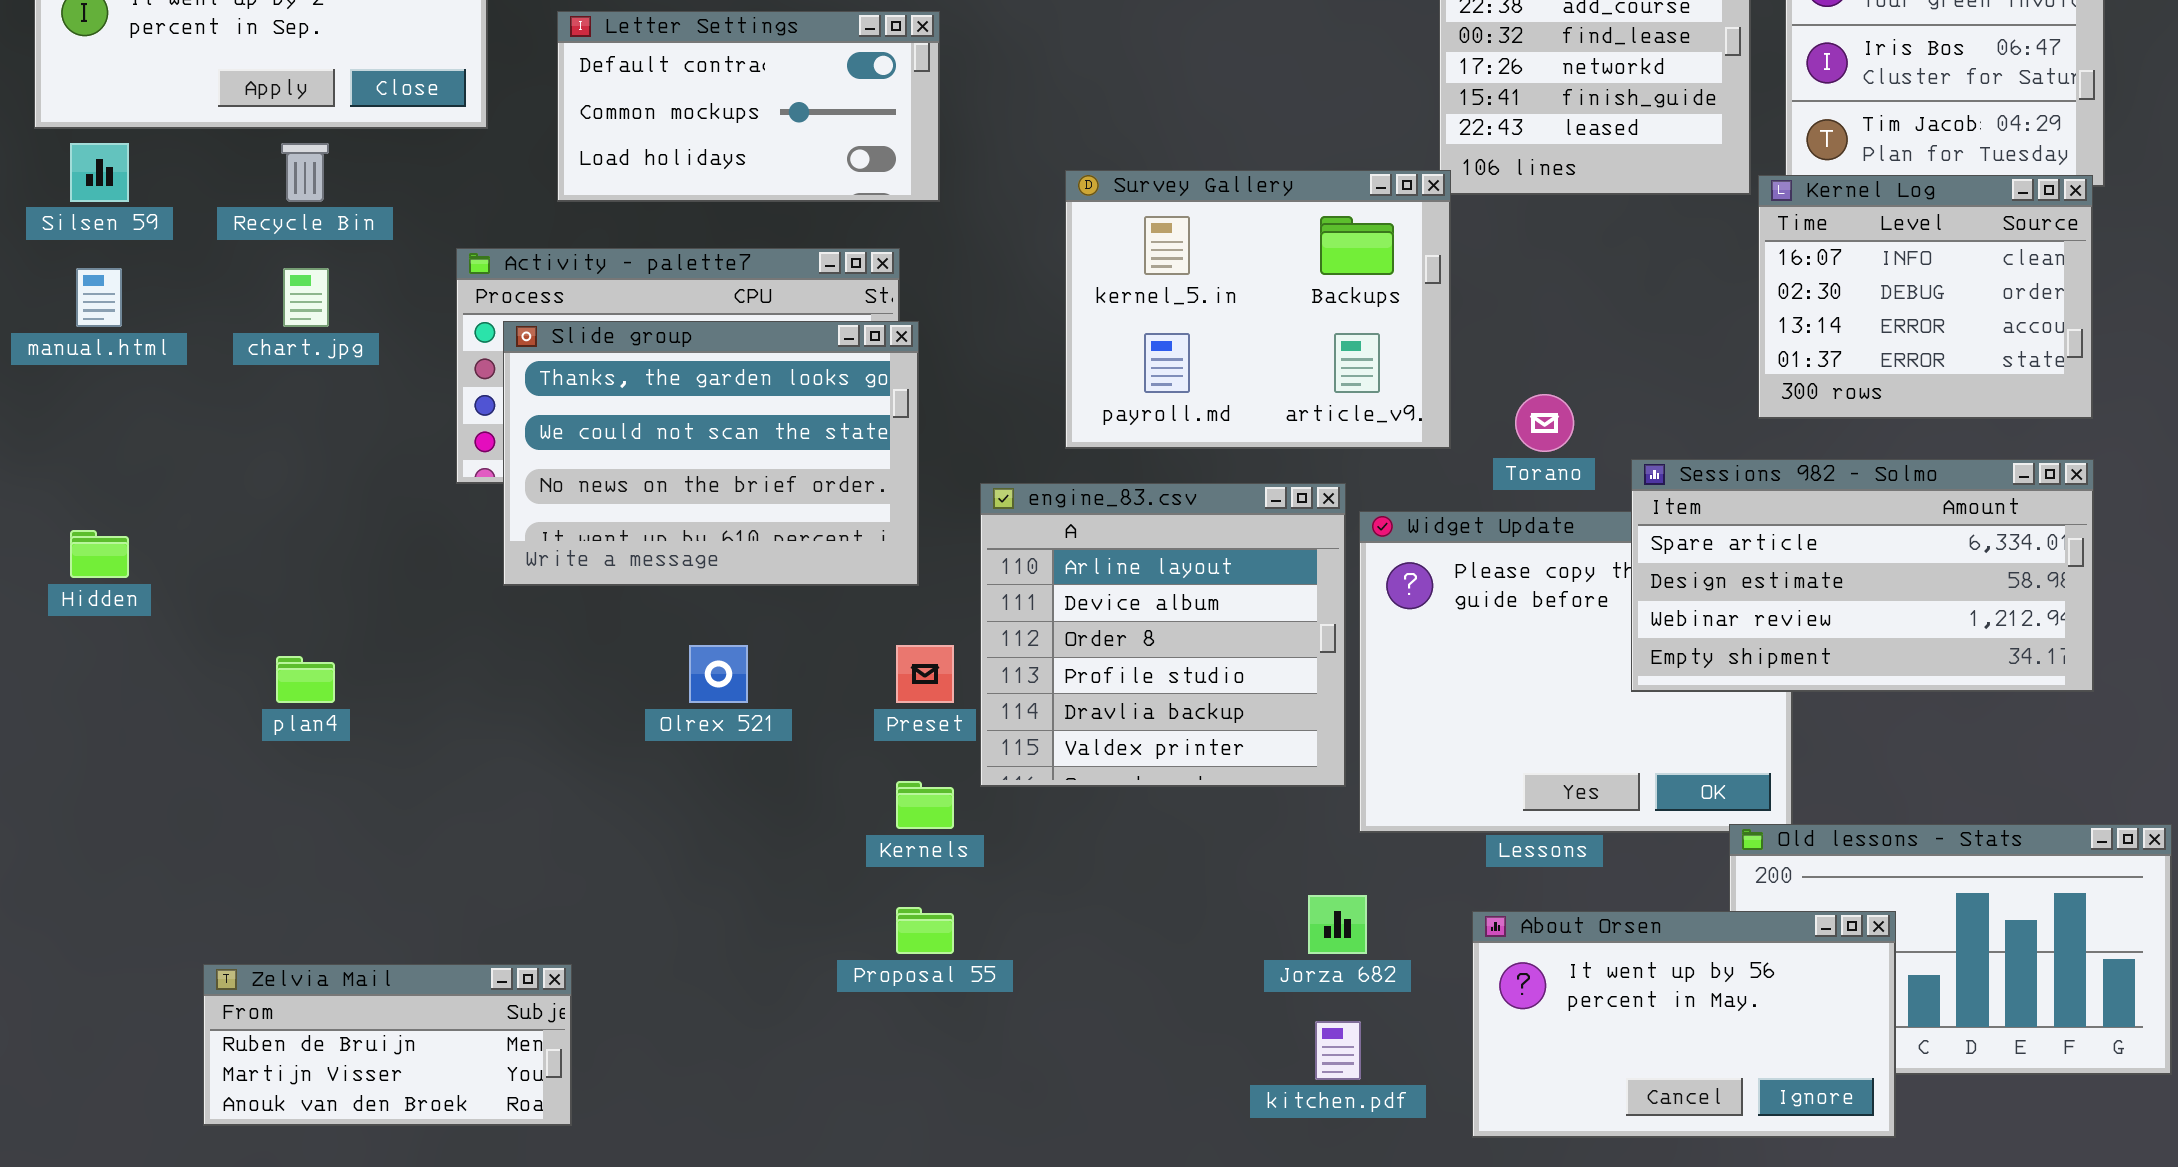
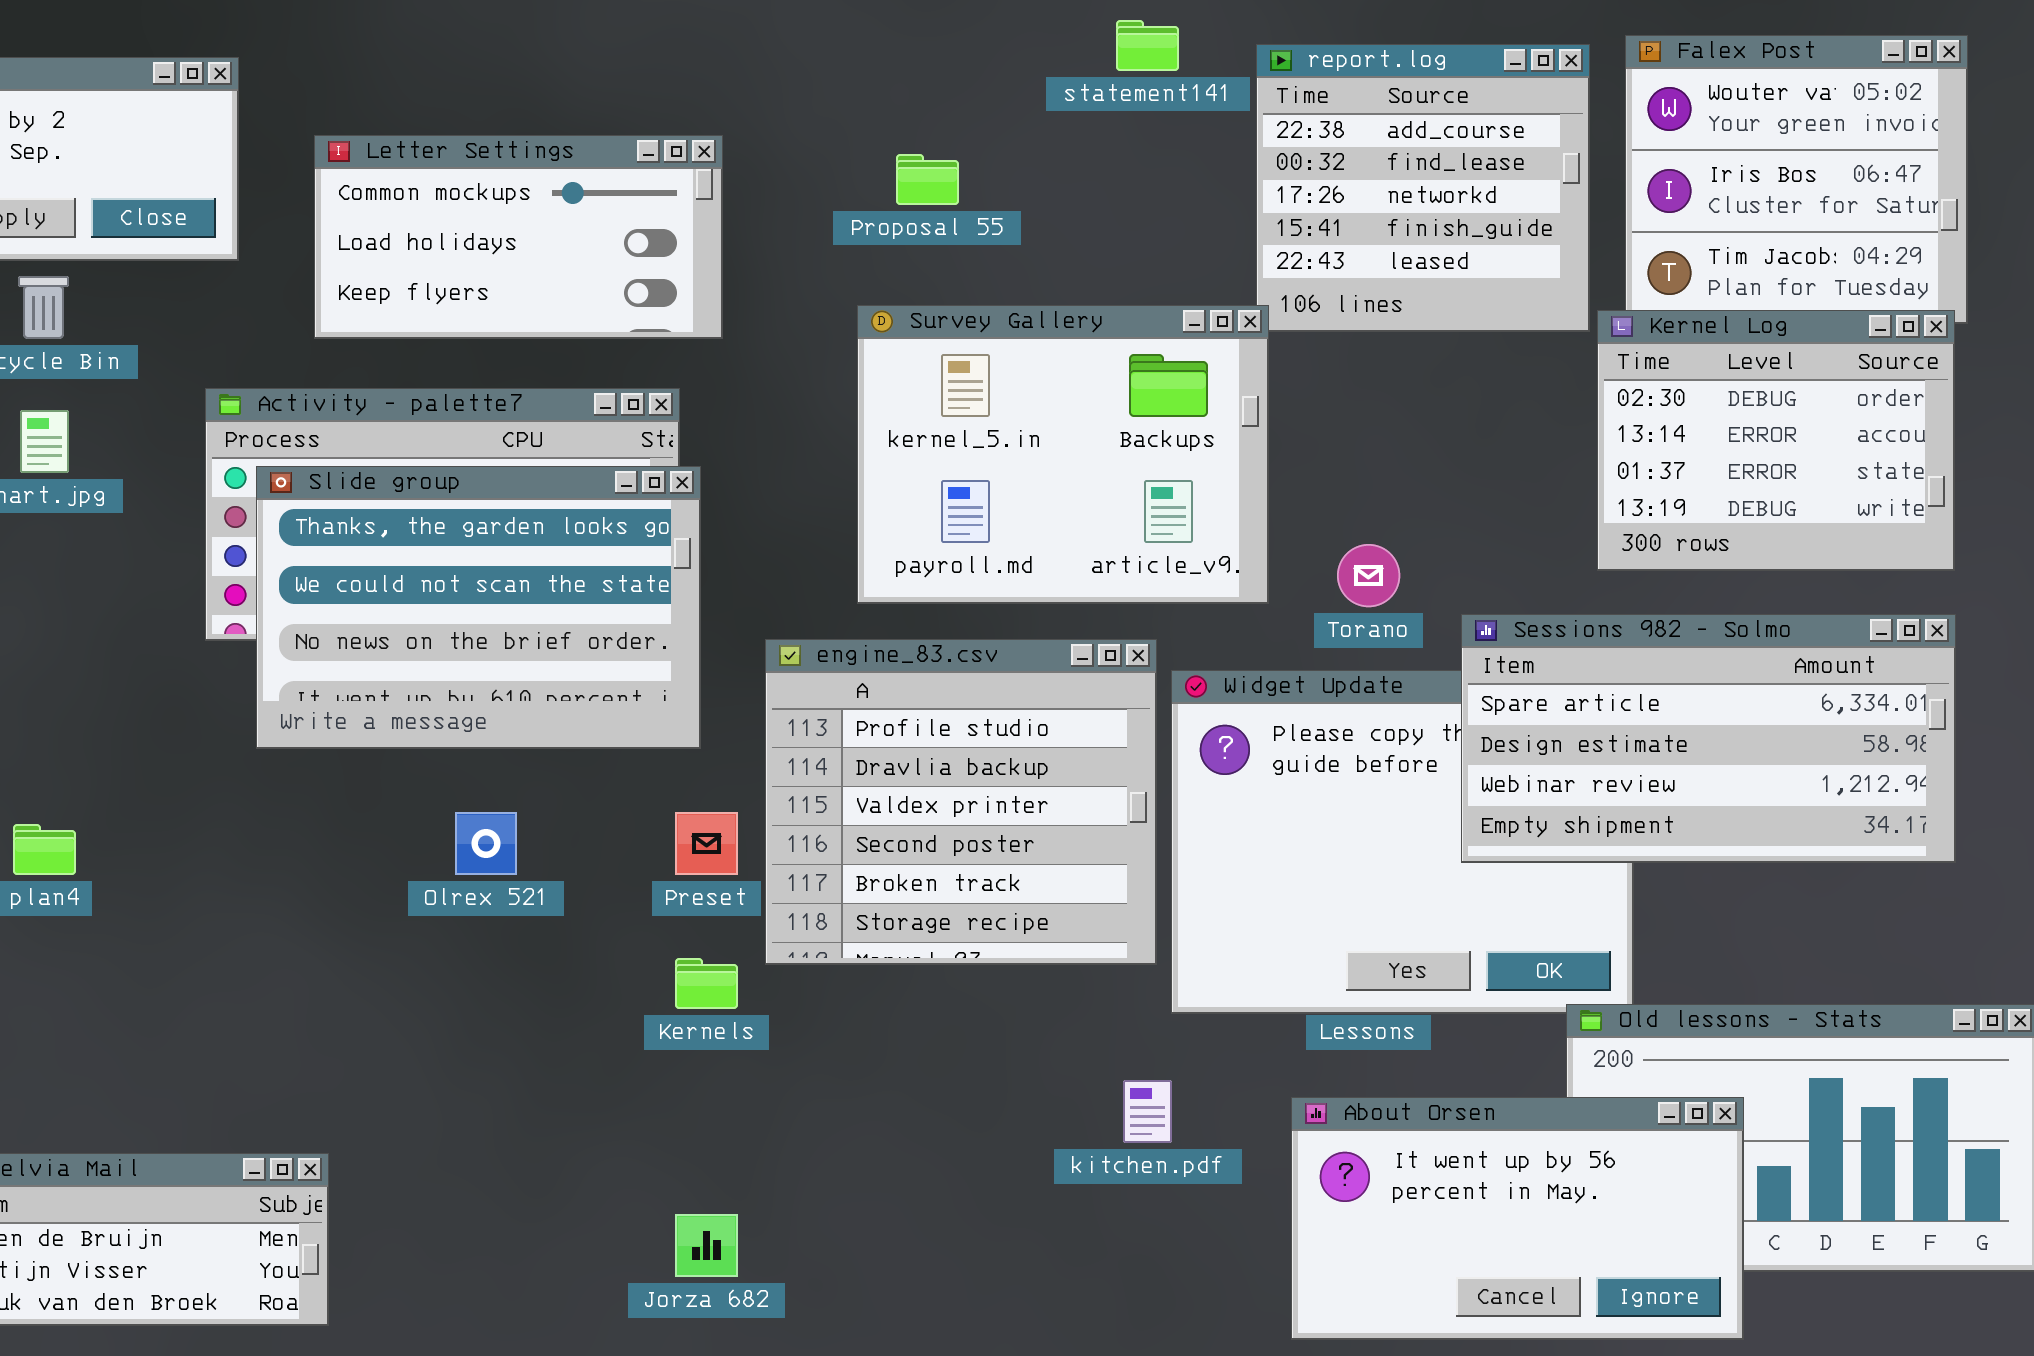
Letter Settings: [557,11,940,202] -> [314,135,723,339], scrolled down 1 row
Kernel Log: [1758,175,2093,419] -> [1597,310,1955,571], scrolled down 1 row
engine_83.csv: [980,483,1346,787] -> [765,639,1157,965], scrolled down 3 rows
Jorza 682: [1308,895,1367,954] -> [675,1214,738,1277], moved
Proposal 55: [896,907,954,954] -> [896,154,959,205], moved
kitchen.pdf: [1315,1021,1361,1080] -> [1123,1080,1172,1143], moved

